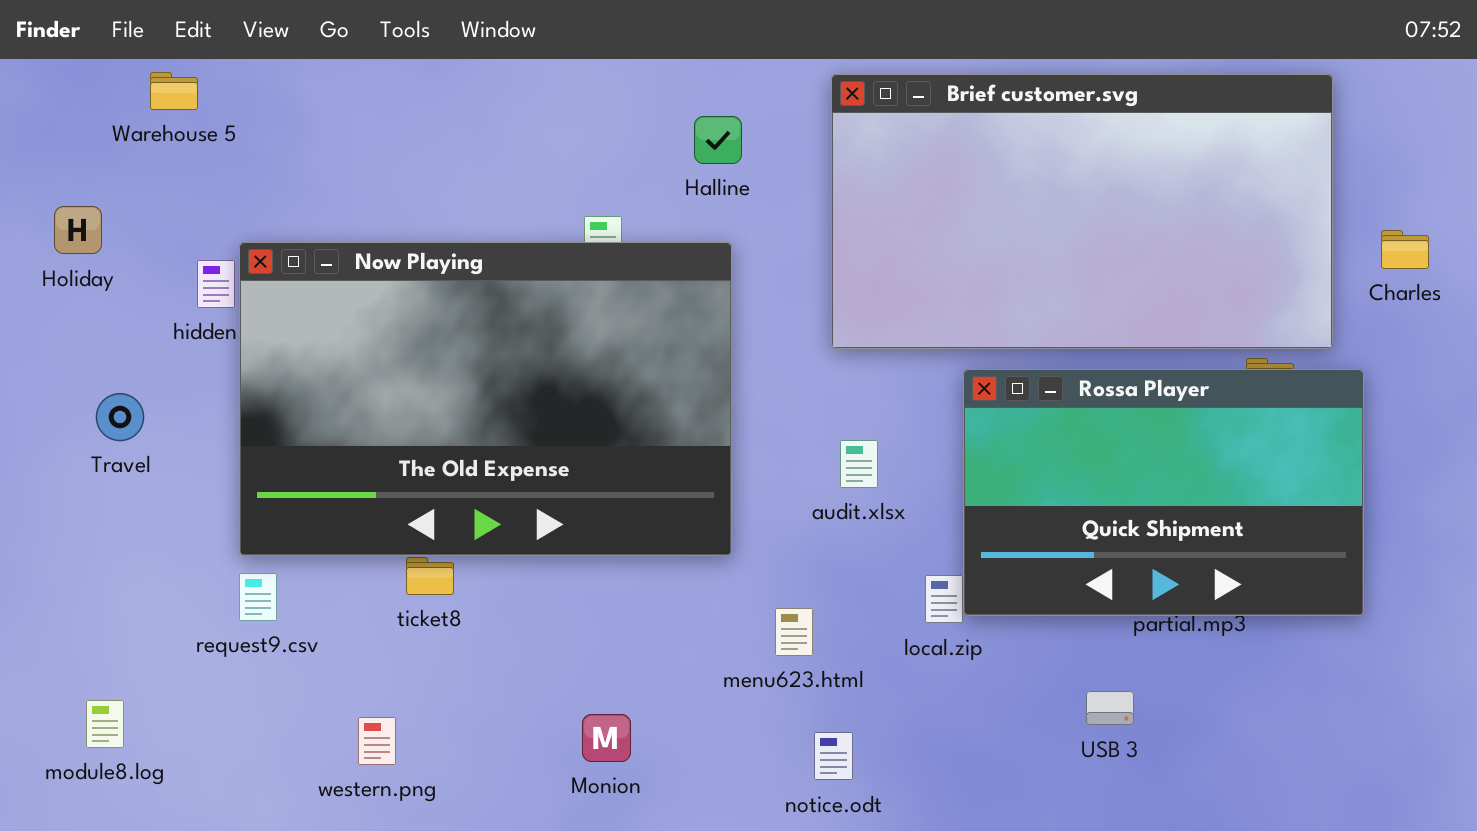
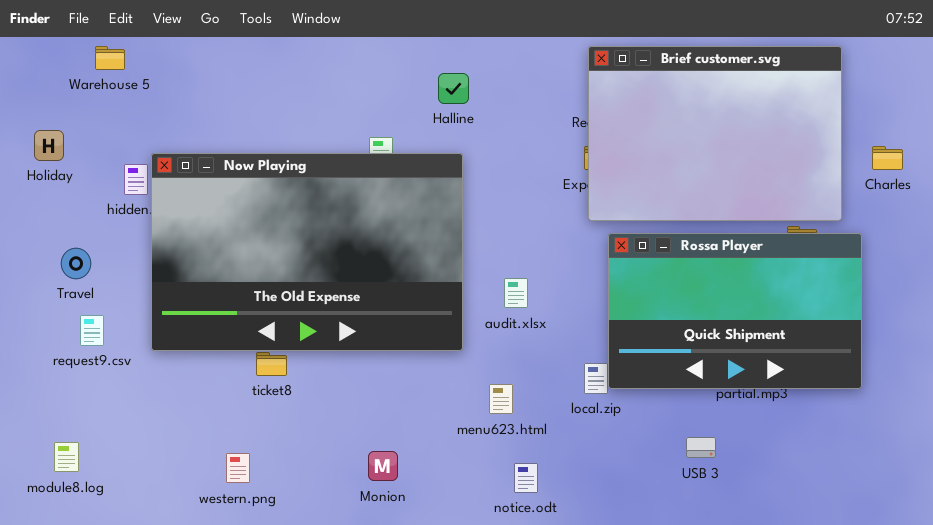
Brief customer.svg: [831,74,1333,349] -> [588,46,842,221], resized
audit.xlsx: [840,440,878,488] -> [504,278,528,308], moved
request9.csv: [239,573,277,621] -> [80,315,104,346], moved

